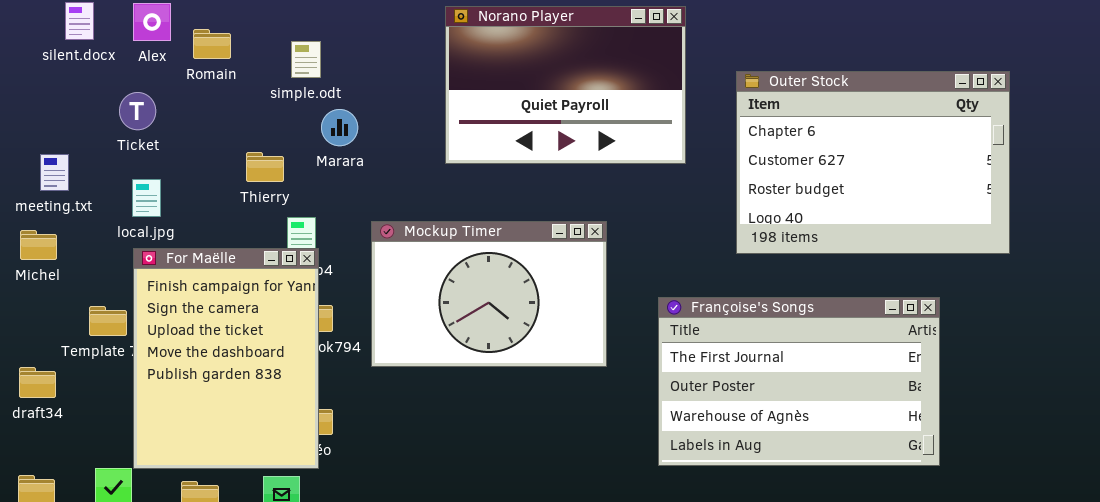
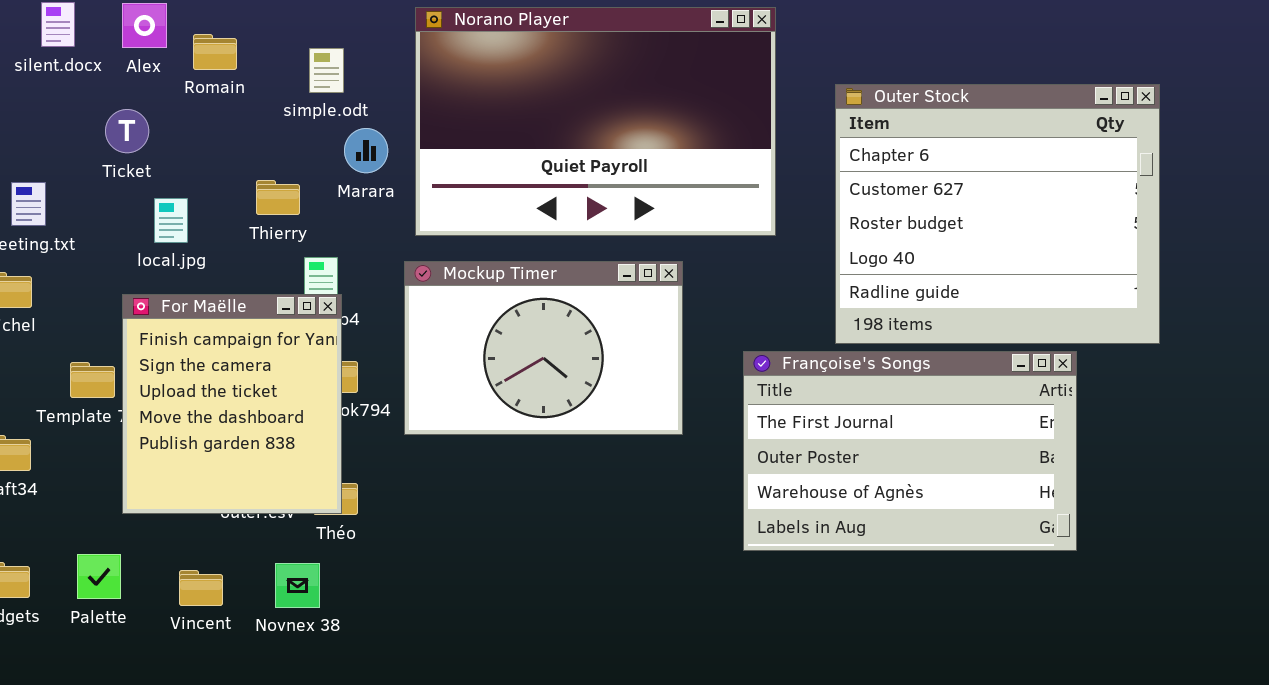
Norano Player: [445,6,686,164] -> [415,7,776,236], resized
Outer Stock: [736,71,1010,254] -> [835,84,1160,344], resized
local.jpg: [132,179,161,217] -> [154,198,188,243], moved
For Maëlle: [133,248,319,469] -> [122,294,342,514], resized

